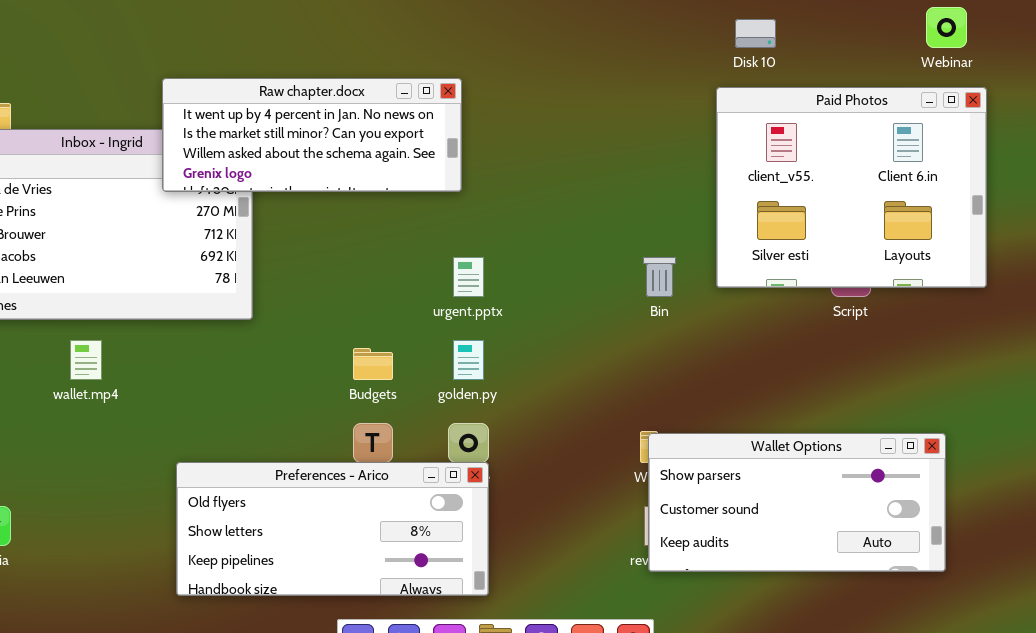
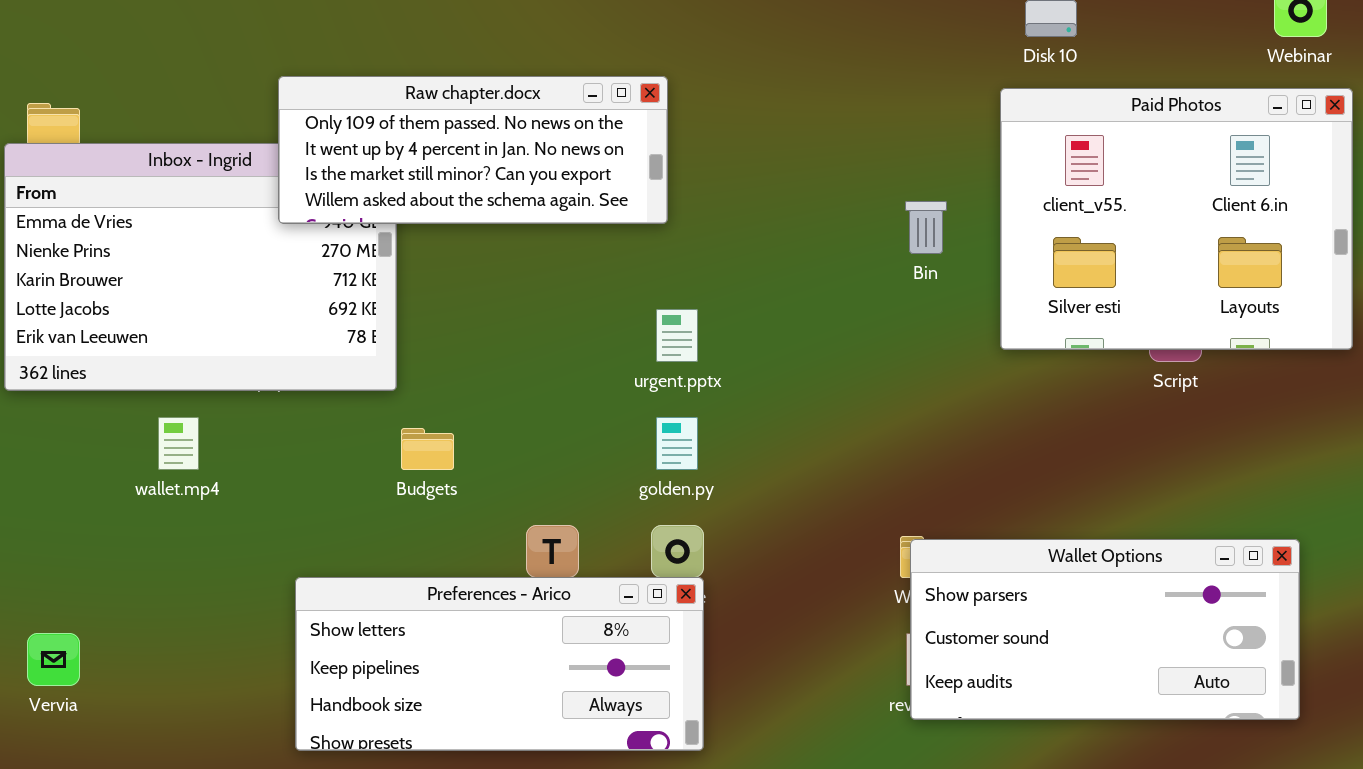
Raw chapter.docx: [162,78,462,192] -> [278,76,668,224], scrolled up 1 row
Bin: [643,257,676,297] -> [905,201,947,254], moved
Budgets: [353,348,393,380] -> [401,428,454,470], moved
Preferences - Arico: [176,462,489,596] -> [295,577,704,751], scrolled down 1 row

